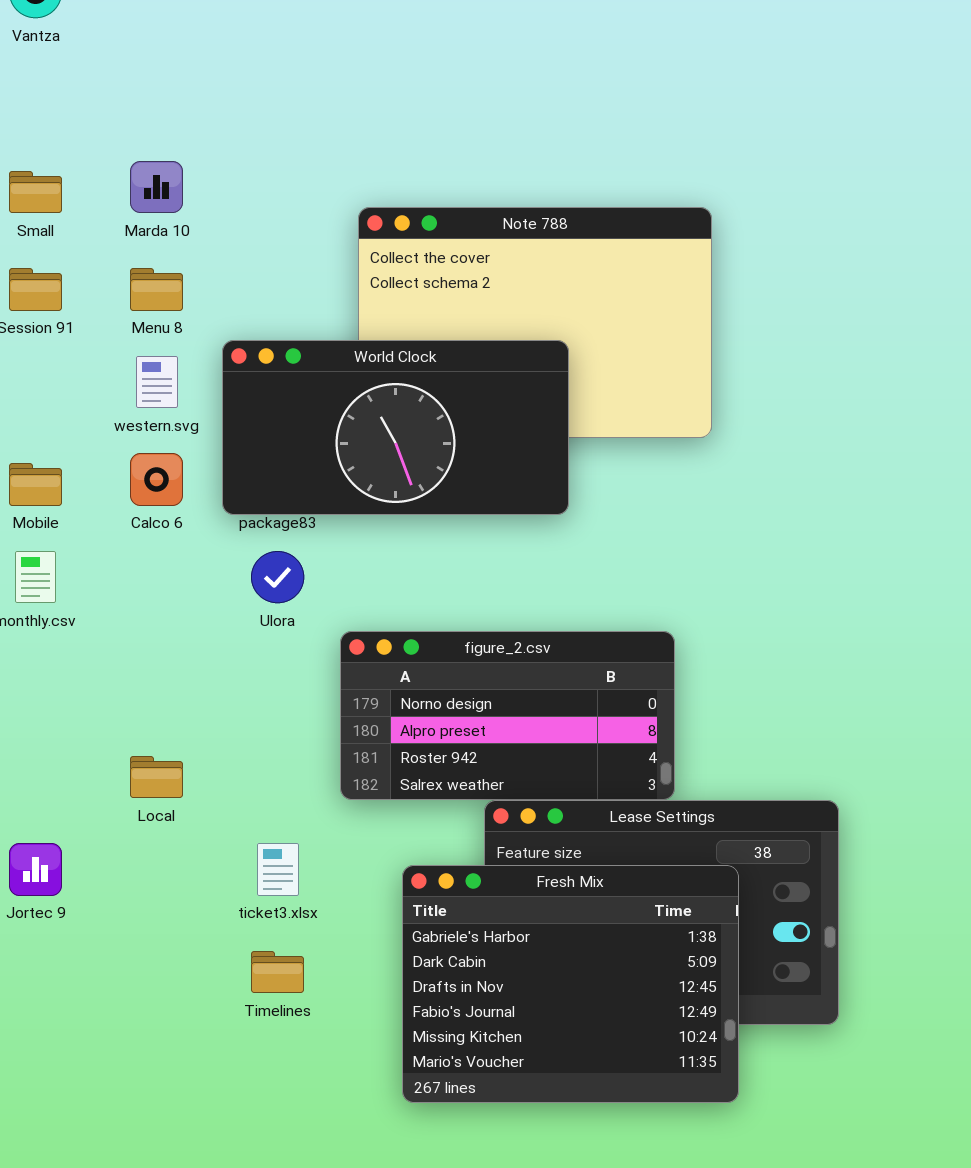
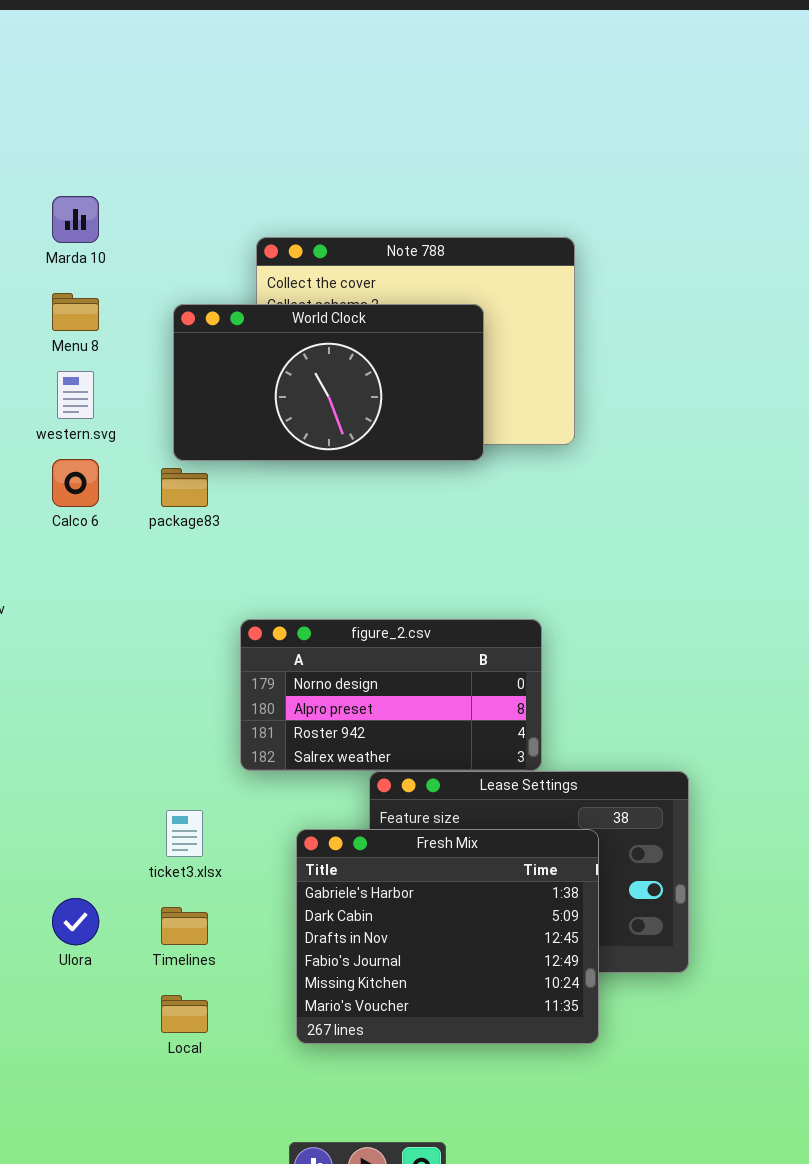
World Clock: [222,340,569,515] -> [173,304,484,461], moved
Ulora: [251,551,304,603] -> [52,898,99,945], moved
Local: [130,756,183,798] -> [161,995,208,1033], moved

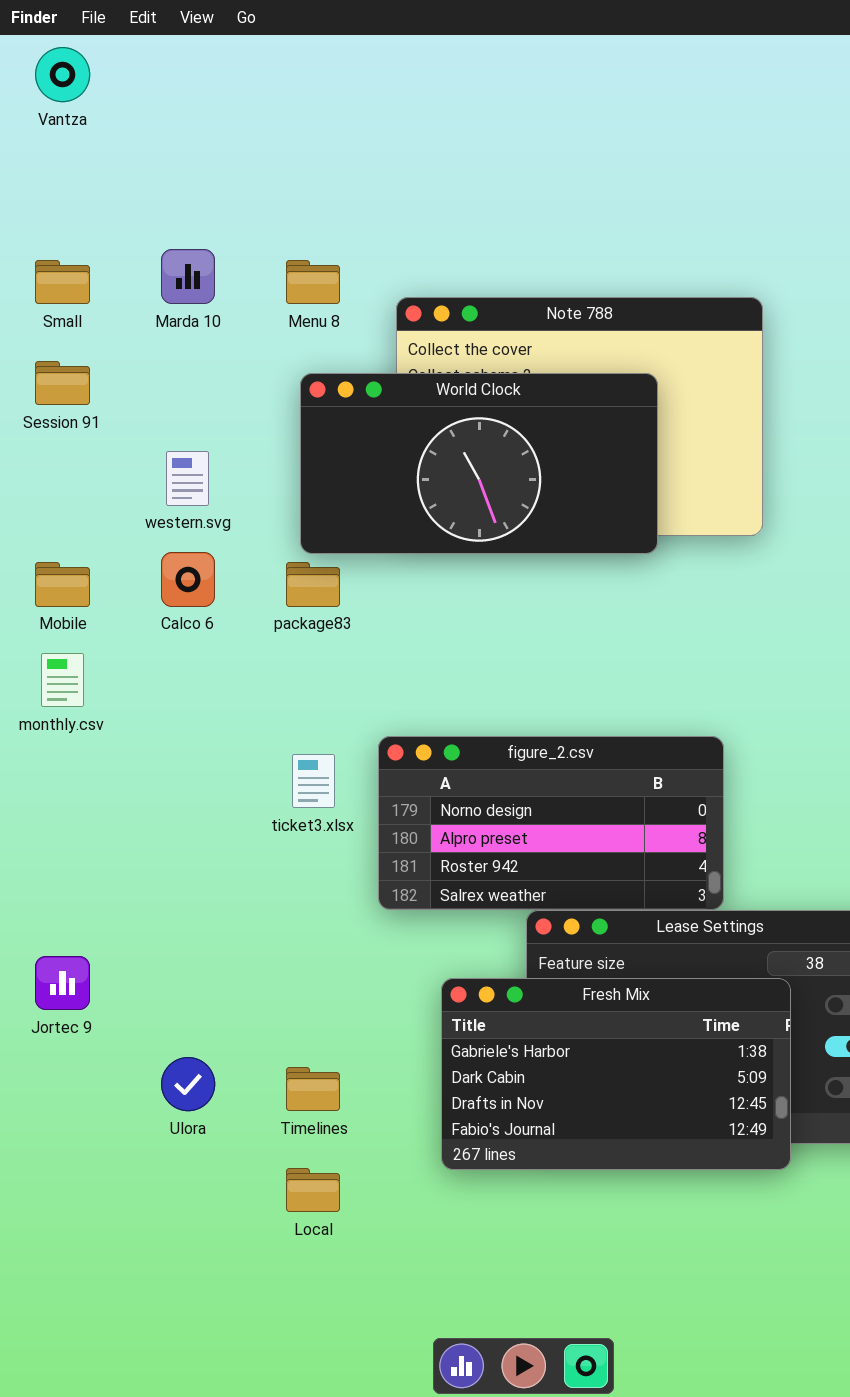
Menu 8: [52,293,99,331] -> [286,260,340,304], moved
ticket3.xlsx: [166,810,203,857] -> [292,754,335,808], moved
Fresh Mix: [296,829,599,1044] -> [441,978,791,1170], resized

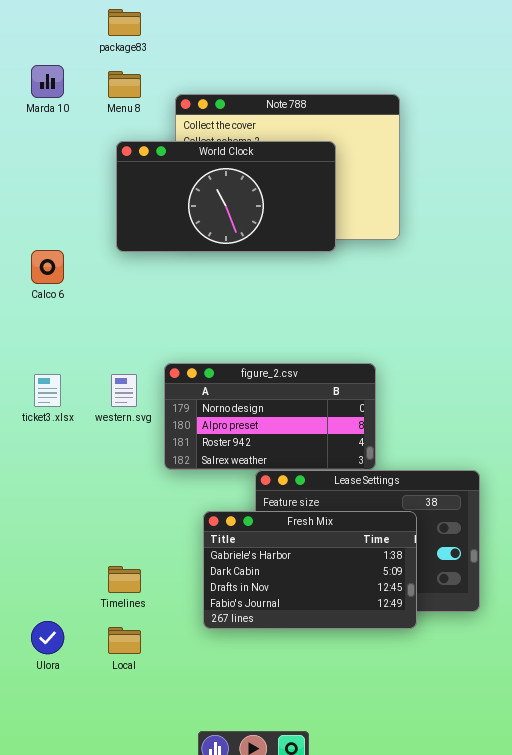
western.svg: [166,451,209,506] -> [111,374,137,407], moved
package83: [286,562,340,607] -> [108,9,141,36], moved
ticket3.xlsx: [292,754,335,808] -> [34,374,61,407], moved
Ulora: [161,1057,215,1111] -> [31,621,64,654], moved

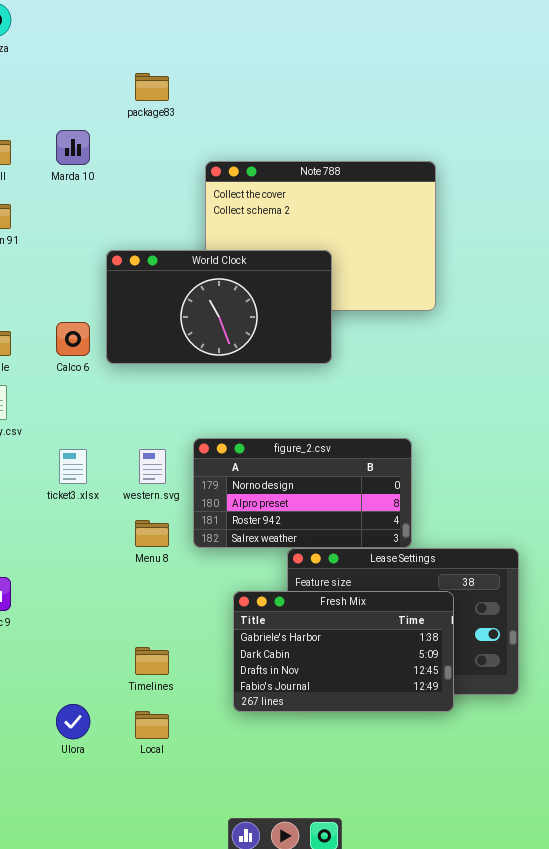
Menu 8: [108,71,141,98] -> [135,520,169,547], moved
World Clock: [116,141,336,252] -> [106,250,332,364], moved

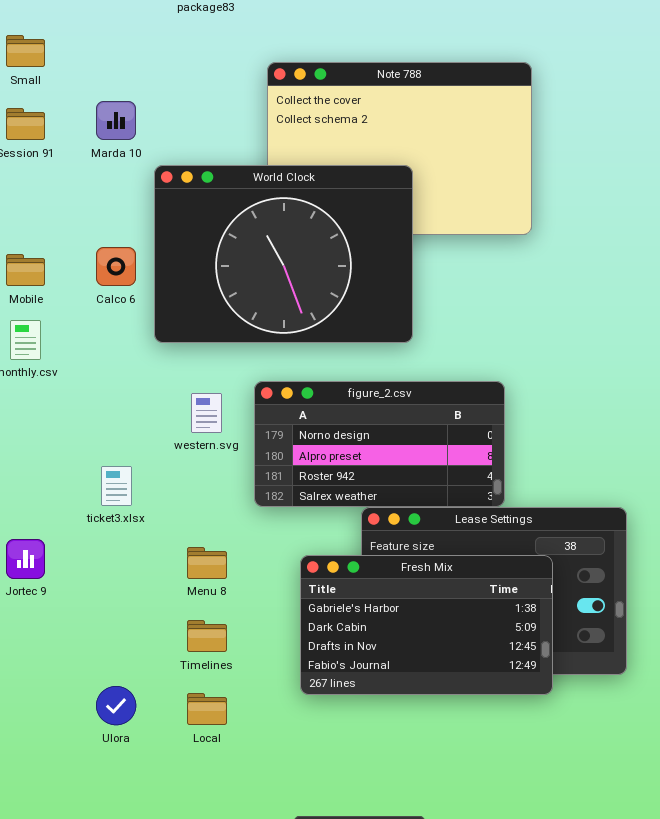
Marda 10: [56,130,90,165] -> [96,101,136,140], moved
World Clock: [106,250,332,364] -> [154,165,413,343], resized
ticket3.xlsx: [59,449,87,484] -> [101,466,132,506], moved
Menu 8: [135,520,169,547] -> [187,547,227,579], moved

